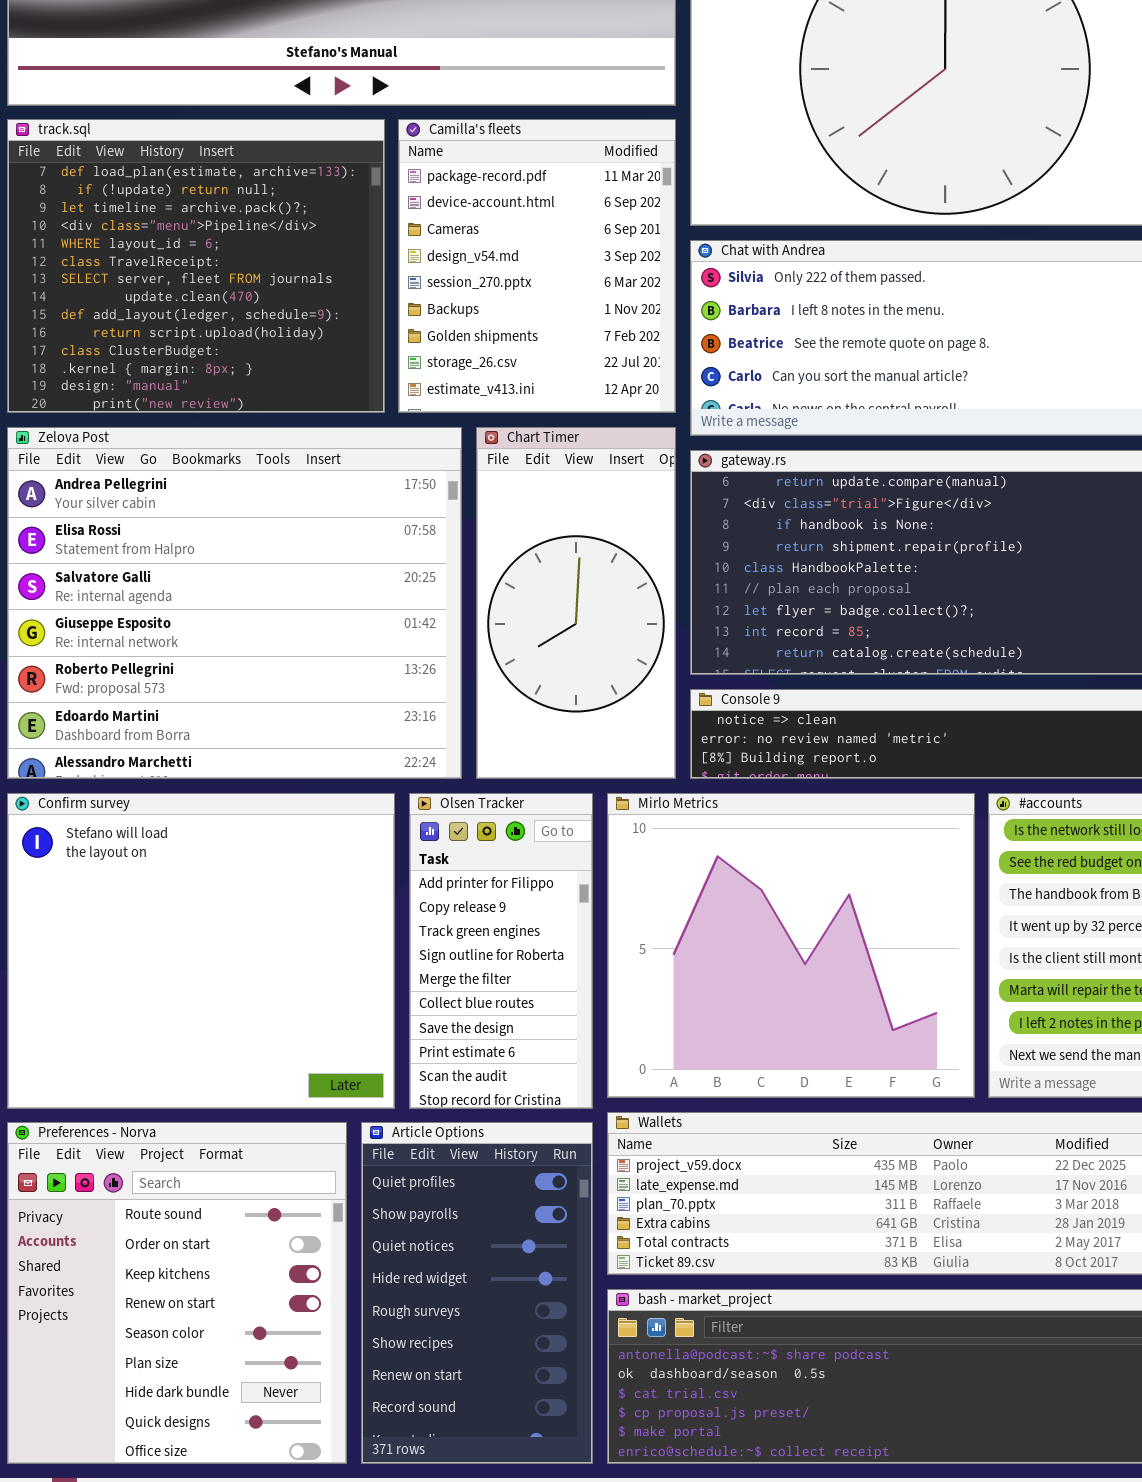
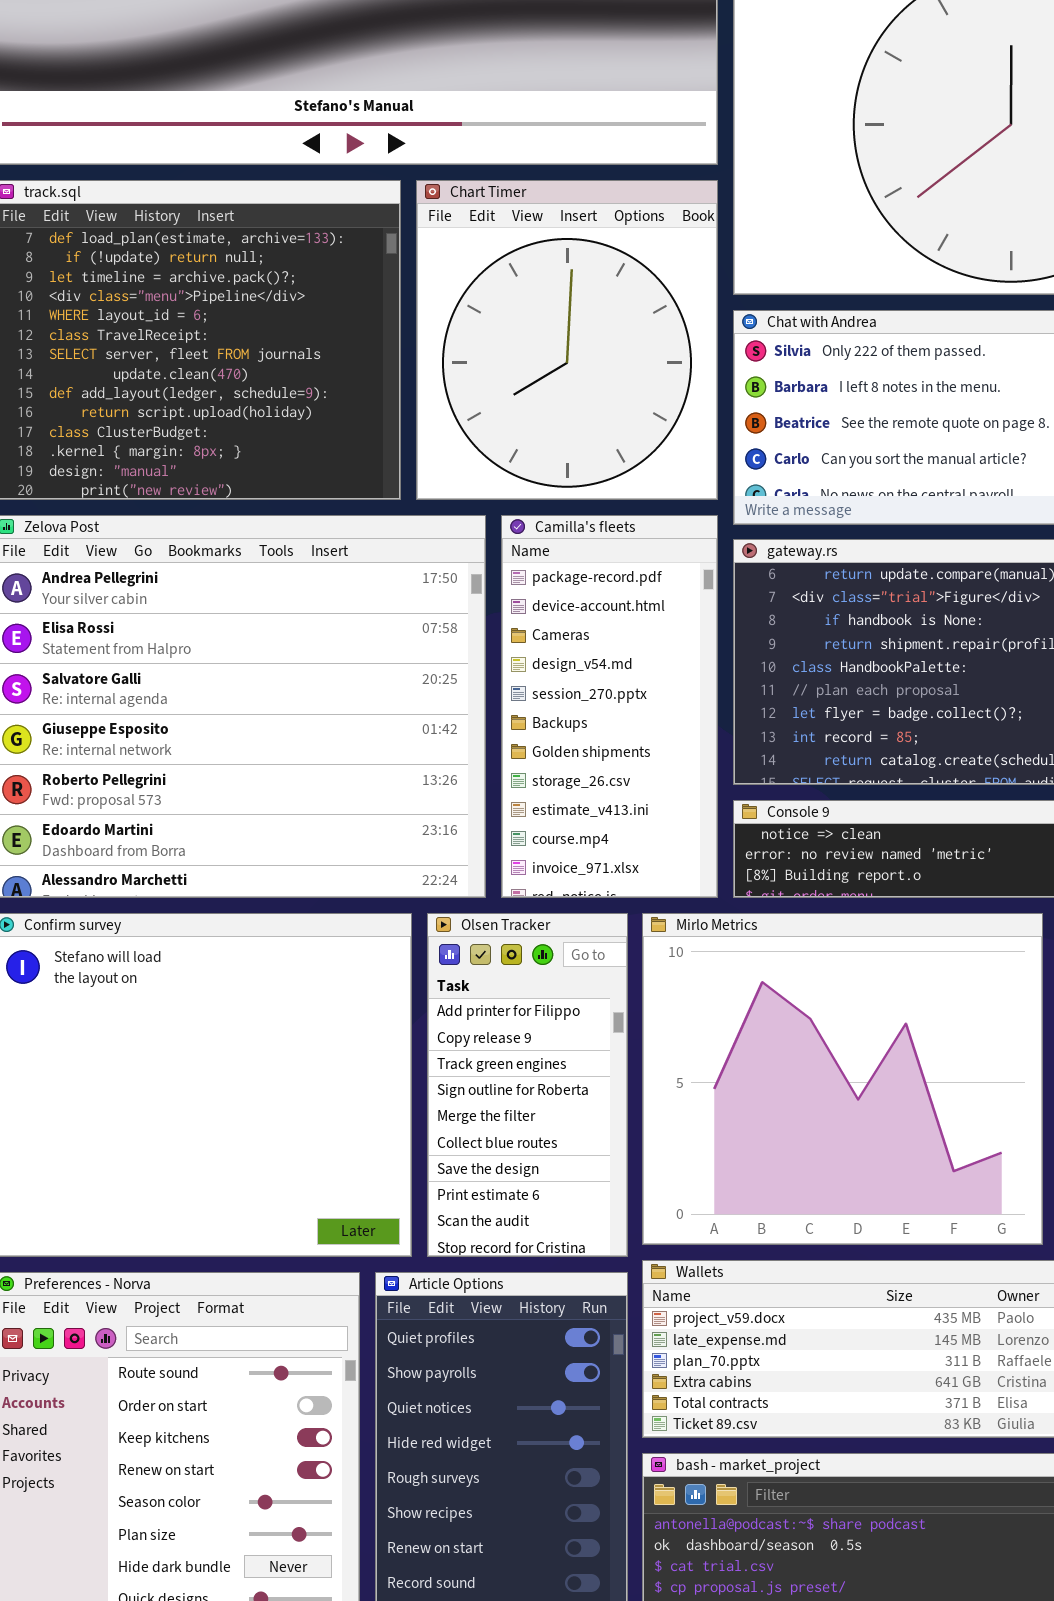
Camilla's fleets: [398,119,676,413] -> [501,515,718,898], moved, resized
Chart Timer: [476,427,676,779] -> [416,180,718,500], moved, resized

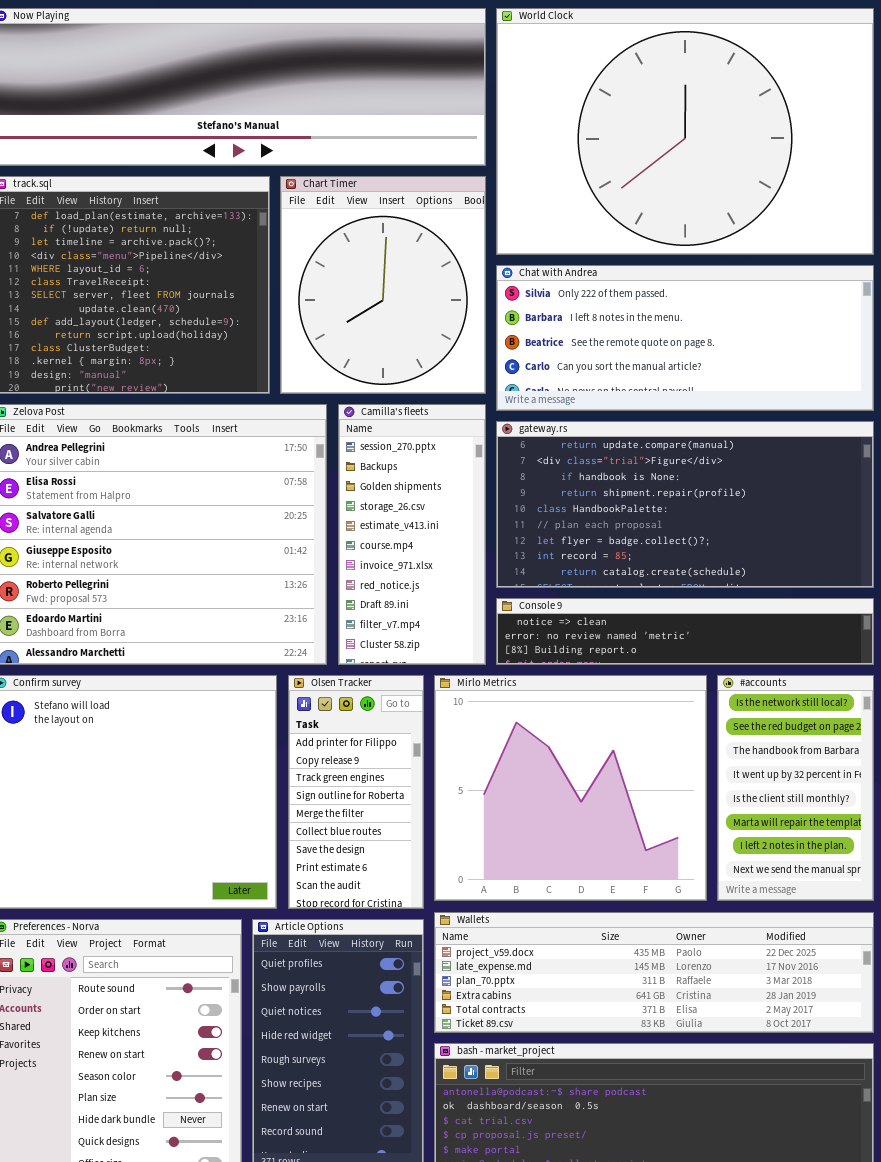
Camilla's fleets: [501,515,718,898] -> [338,404,486,665], scrolled down 4 rows

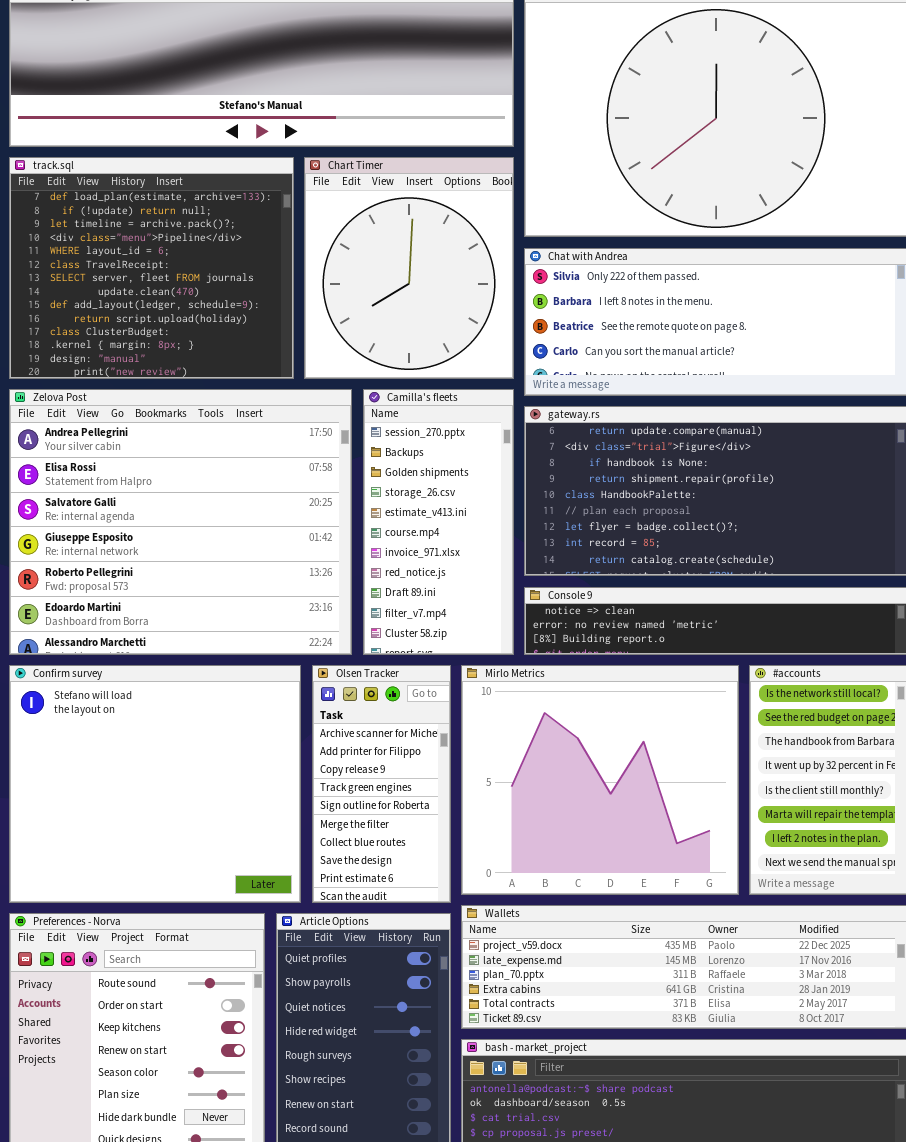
Olsen Tracker: [288,675,424,909] -> [312,665,451,903], scrolled up 1 row

